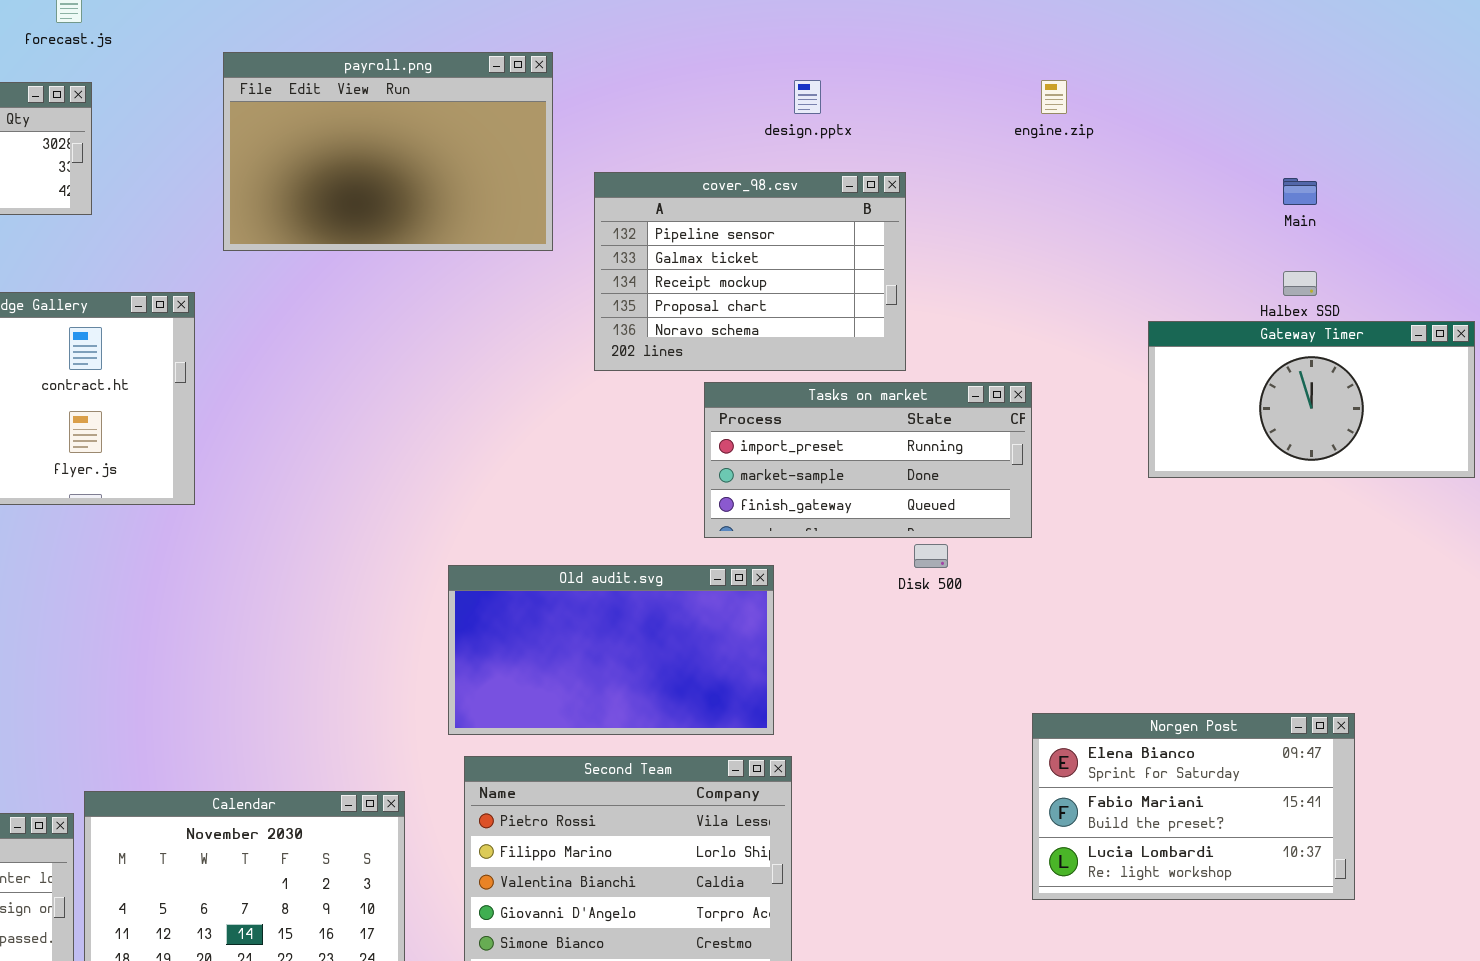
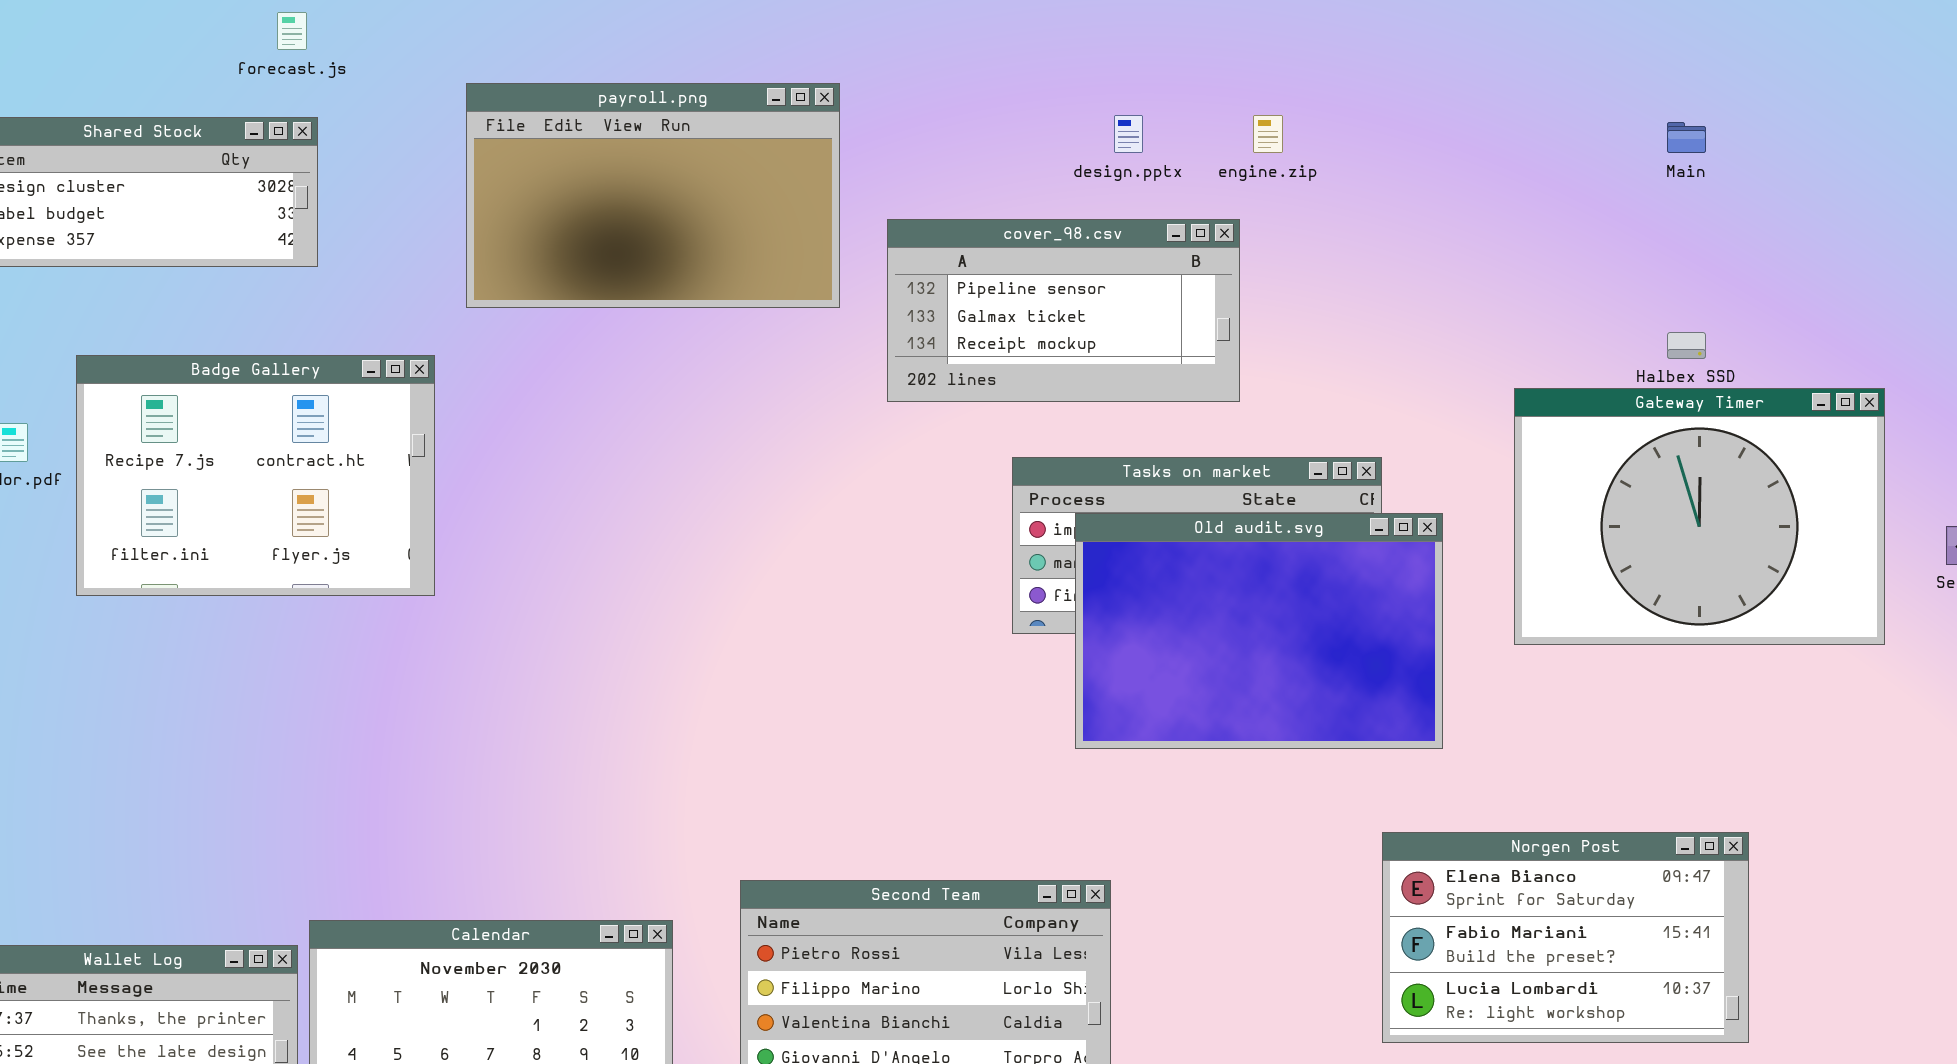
engine.zip: [1041,80,1067,114] -> [1253,115,1283,153], moved
cover_98.csv: [594,172,906,371] -> [887,219,1240,402], resized
Main: [1283,178,1317,205] -> [1667,122,1706,153], moved
Gateway Timer: [1148,321,1475,478] -> [1514,388,1885,645], resized
Old audit.svg: [448,565,774,735] -> [1075,513,1443,749], moved, resized

